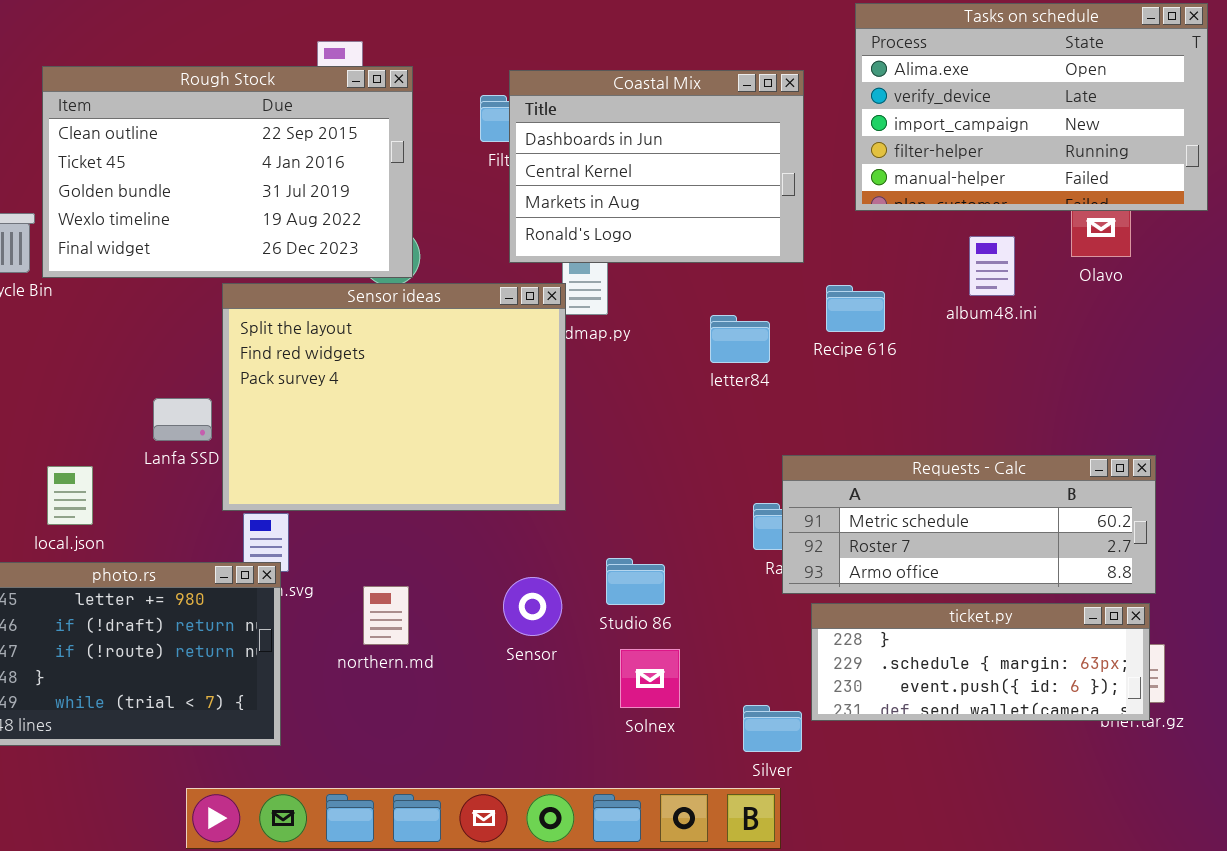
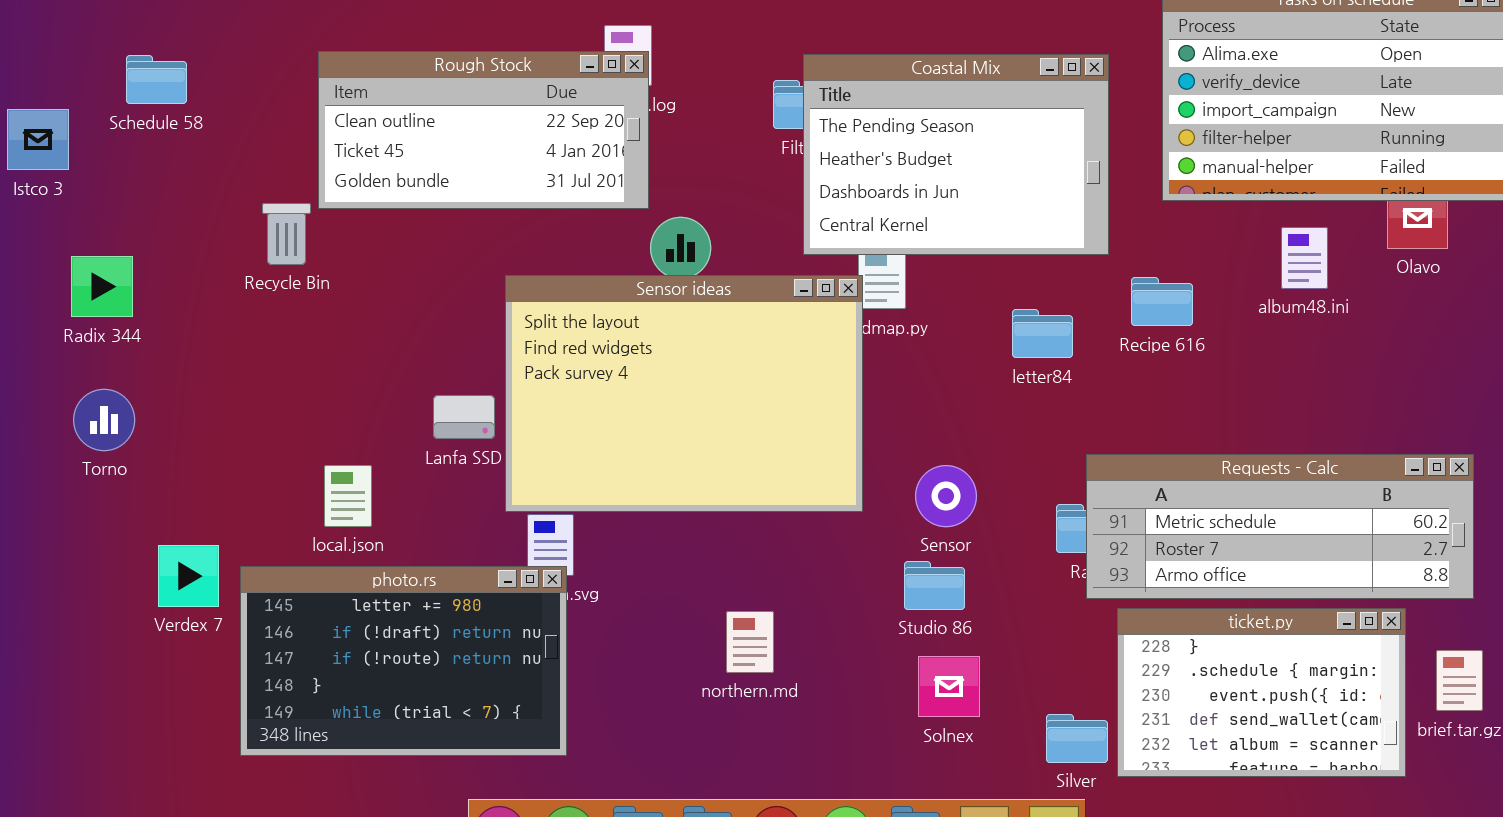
Rough Stock: [42,66,413,278] -> [318,51,649,209], resized
Coastal Mix: [509,70,804,263] -> [803,54,1109,255], scrolled up 2 rows
Sensor: [503,577,562,636] -> [915,465,977,527], moved
northern.md: [363,586,409,645] -> [726,611,774,673], moved
ticket.py: [811,603,1150,721] -> [1117,608,1406,777], resized

